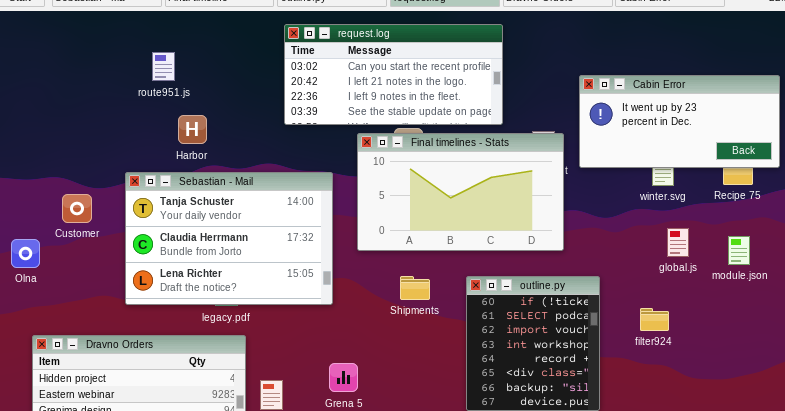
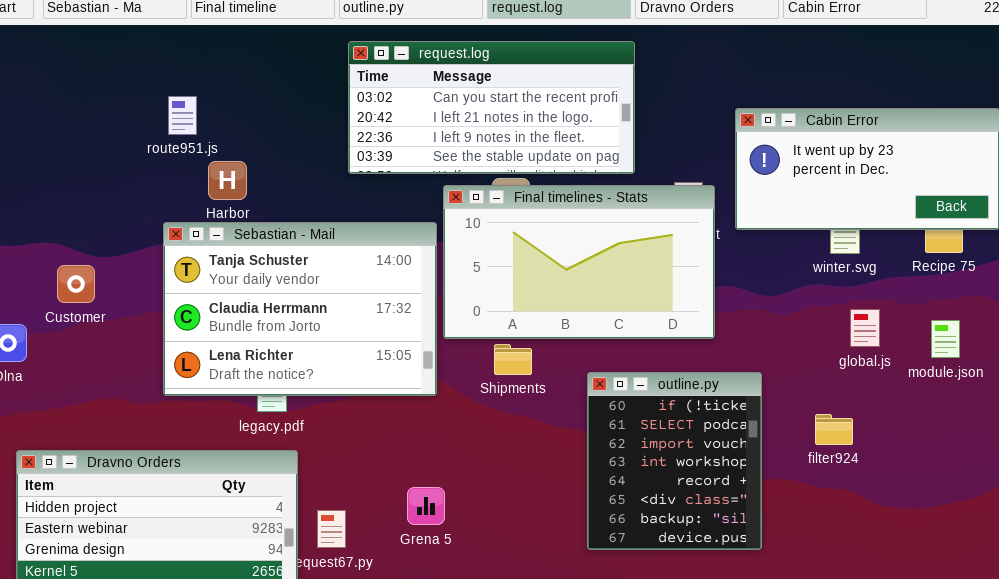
route951.js: [152,52,175,81] -> [168,96,197,135], moved
Sebastian - Mail: [125,172,333,305] -> [163,222,437,396], moved
Shipments: [400,276,430,300] -> [494,344,532,375], moved

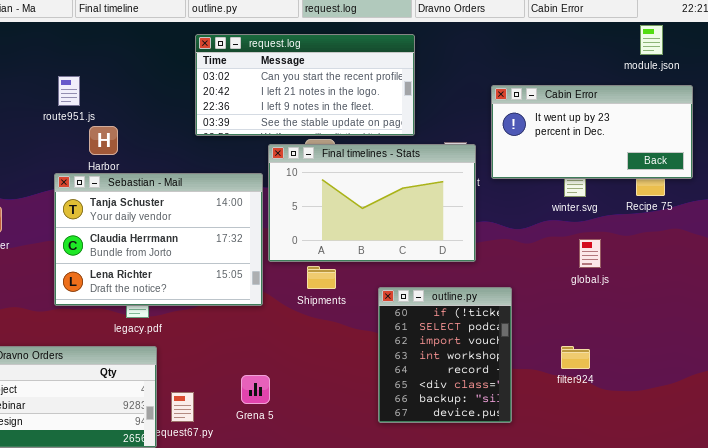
module.json: [931,320,960,358] -> [640,25,663,55], moved
filter924: [815,414,853,445] -> [561,346,590,369], moved

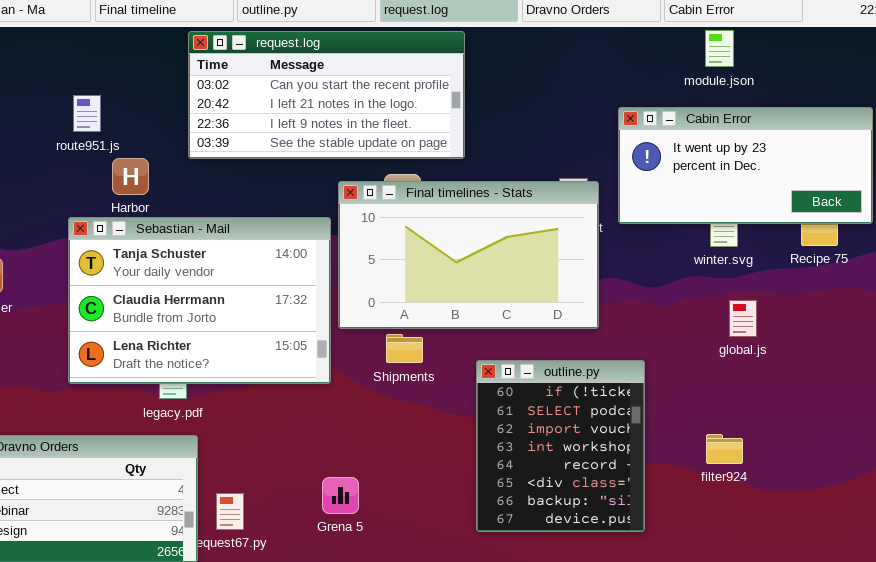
module.json: [640,25,663,55] -> [705,30,734,67], moved
request.log: [195,34,415,136] -> [188,31,465,159], moved
Grena 5: [241,375,270,404] -> [322,477,359,514], moved

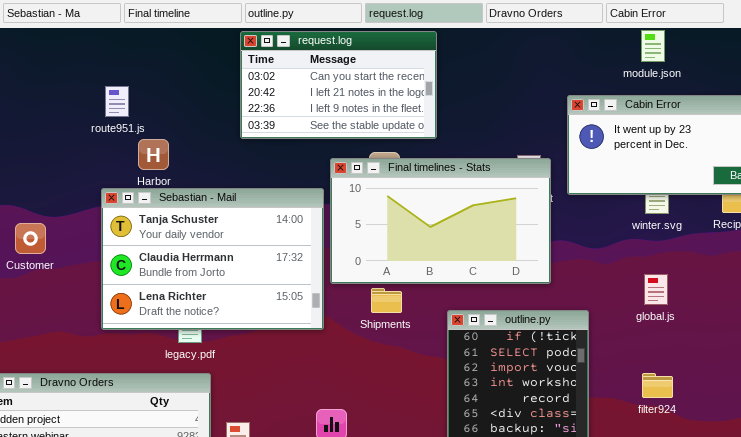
request.log: [188,31,465,159] -> [240,31,437,139], resized
global.js: [729,300,757,337] -> [644,274,668,305], moved

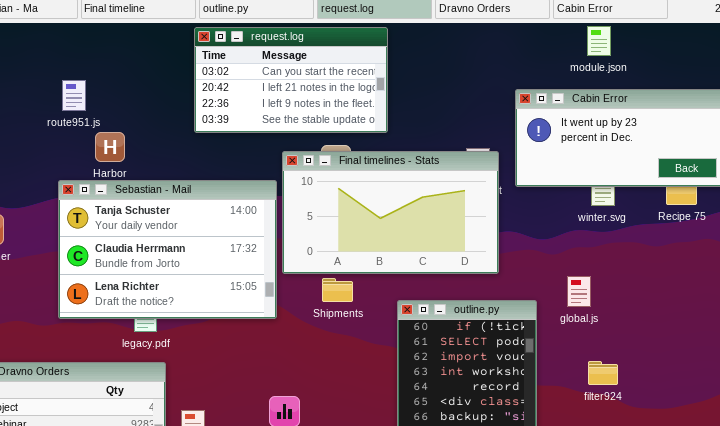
global.js: [644,274,668,305] -> [567,276,591,307], moved

